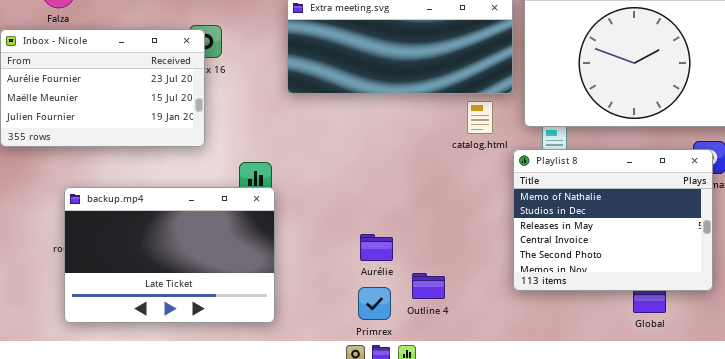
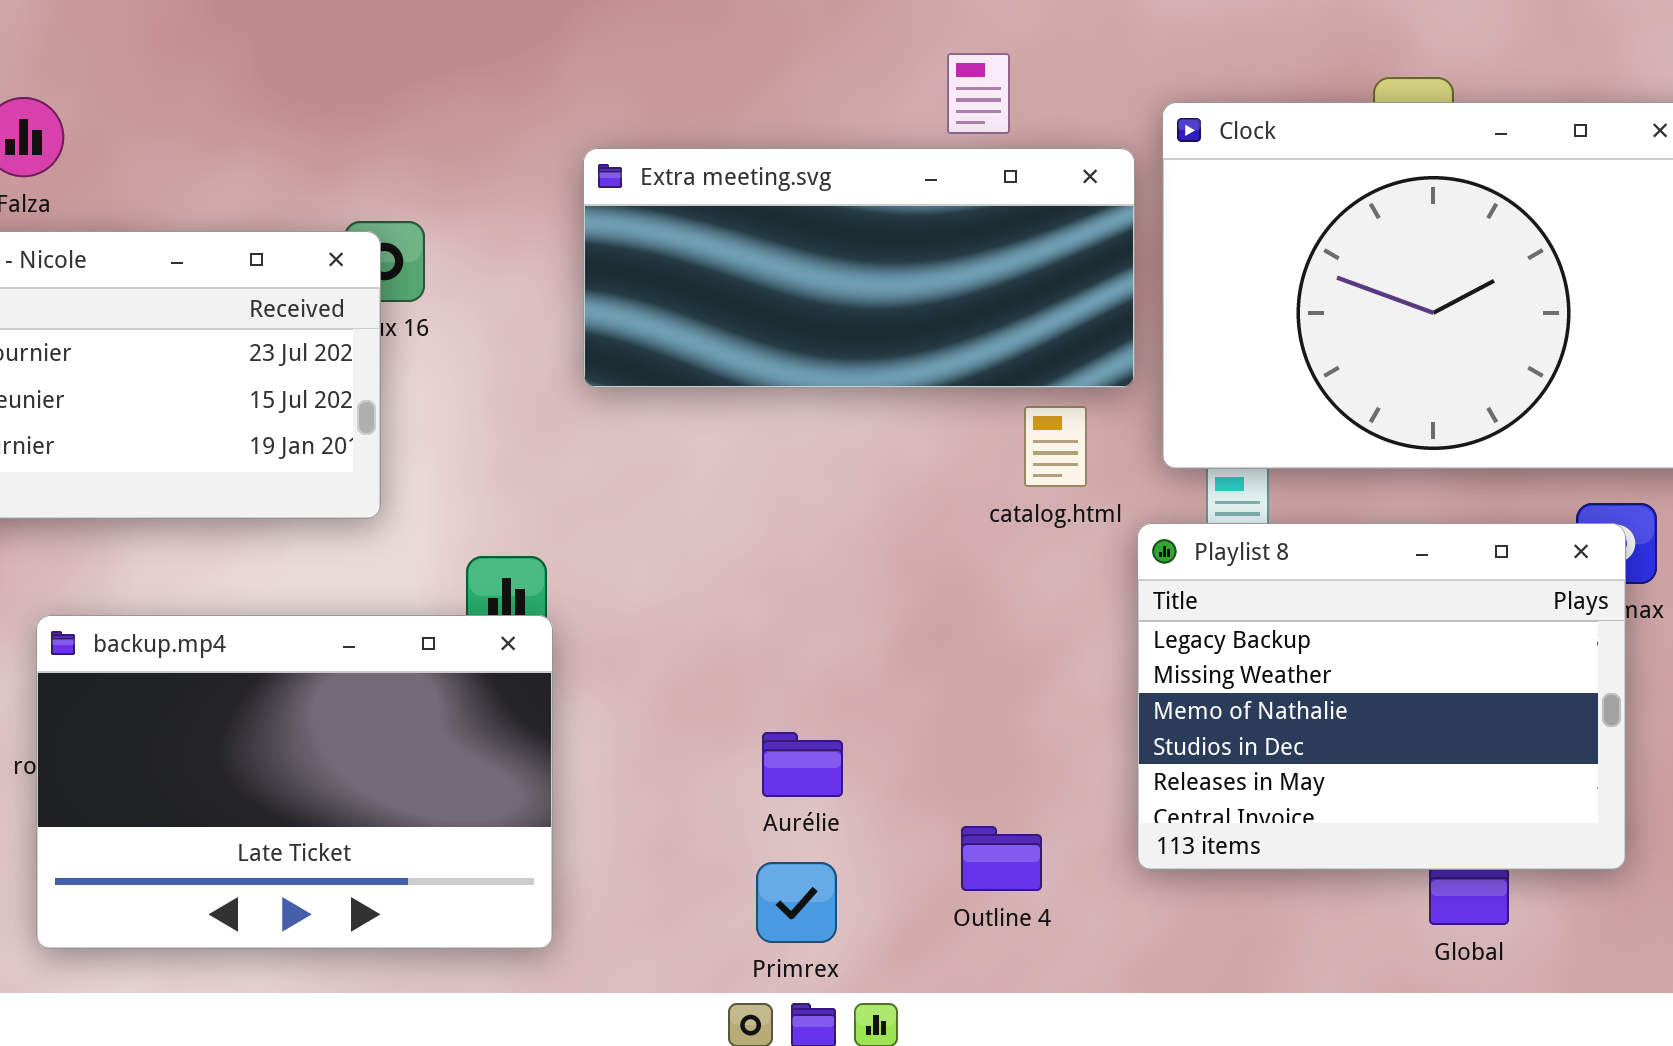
Playlist 8: [513,149,713,291] -> [1137,523,1626,870], scrolled up 2 rows
Outline 4: [412,273,445,299] -> [961,826,1042,891], moved

